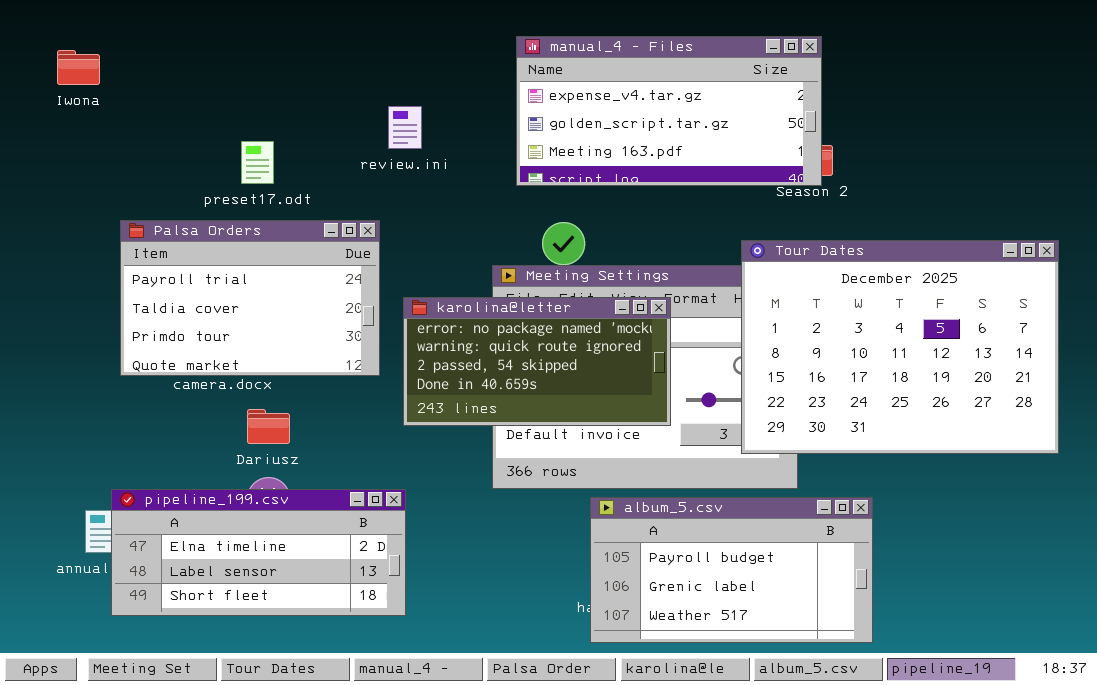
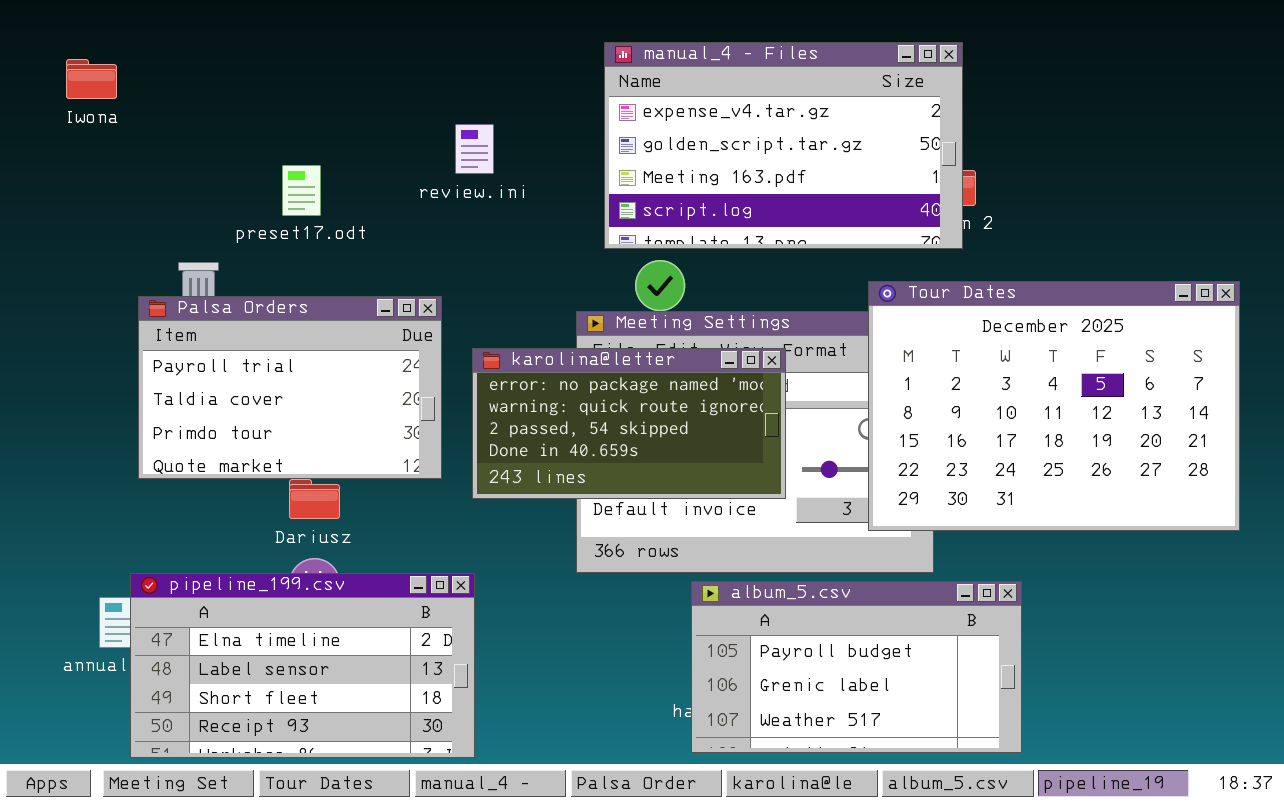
manual_4 - Files: [516,36,822,186] -> [604,42,963,249], resized
Palsa Orders: [120,220,380,376] -> [138,296,442,479], moved
pipeline_199.csv: [111,489,406,616] -> [130,573,475,758], resized

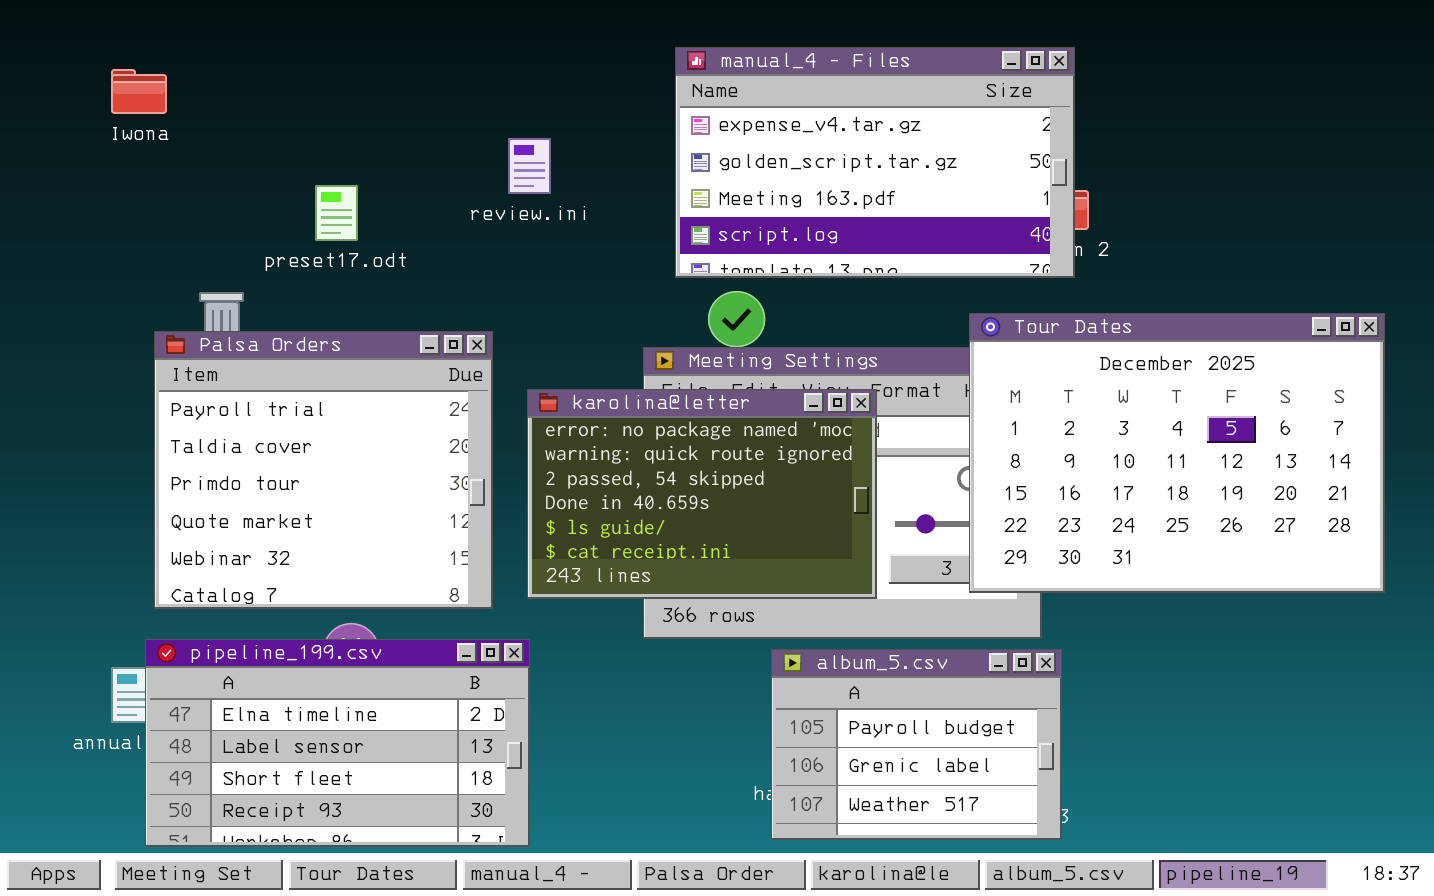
Iwona: [66,59,117,99] -> [111,69,167,114], moved
Palsa Orders: [138,296,442,479] -> [154,331,493,609], resized
karolina@letter: [472,348,786,499] -> [527,389,877,599], resized
album_5.csv: [691,581,1022,753] -> [771,649,1062,840], resized

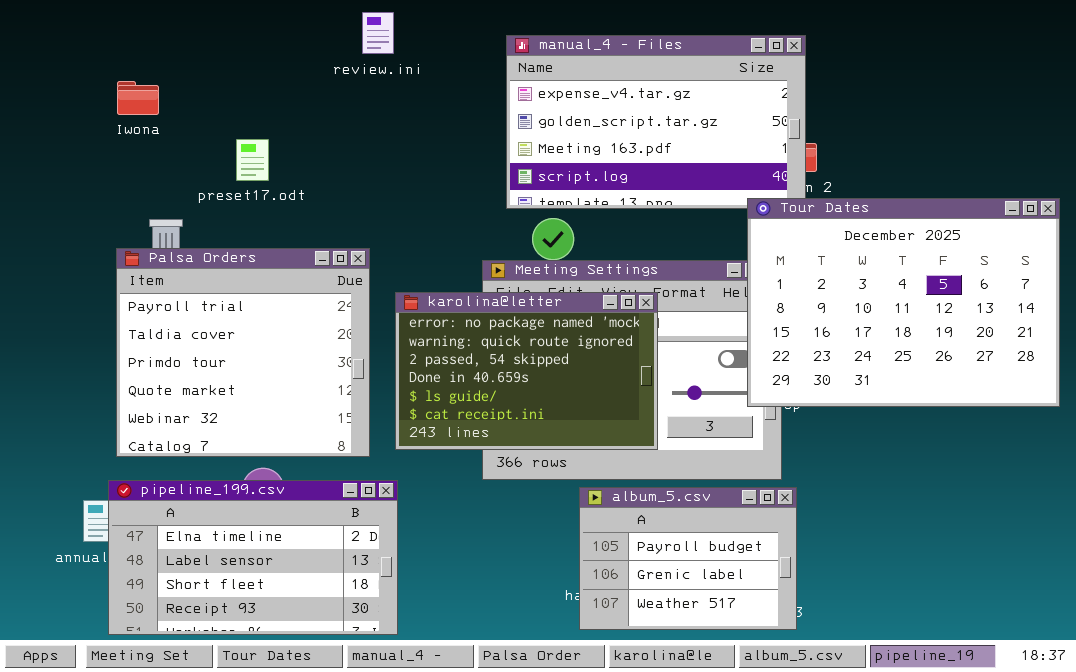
Iwona: [111,69,167,114] -> [117,81,159,115], moved
review.ini: [508,138,551,194] -> [362,12,394,54], moved
Tour Dates: [969,313,1385,593] -> [747,198,1060,407], moved

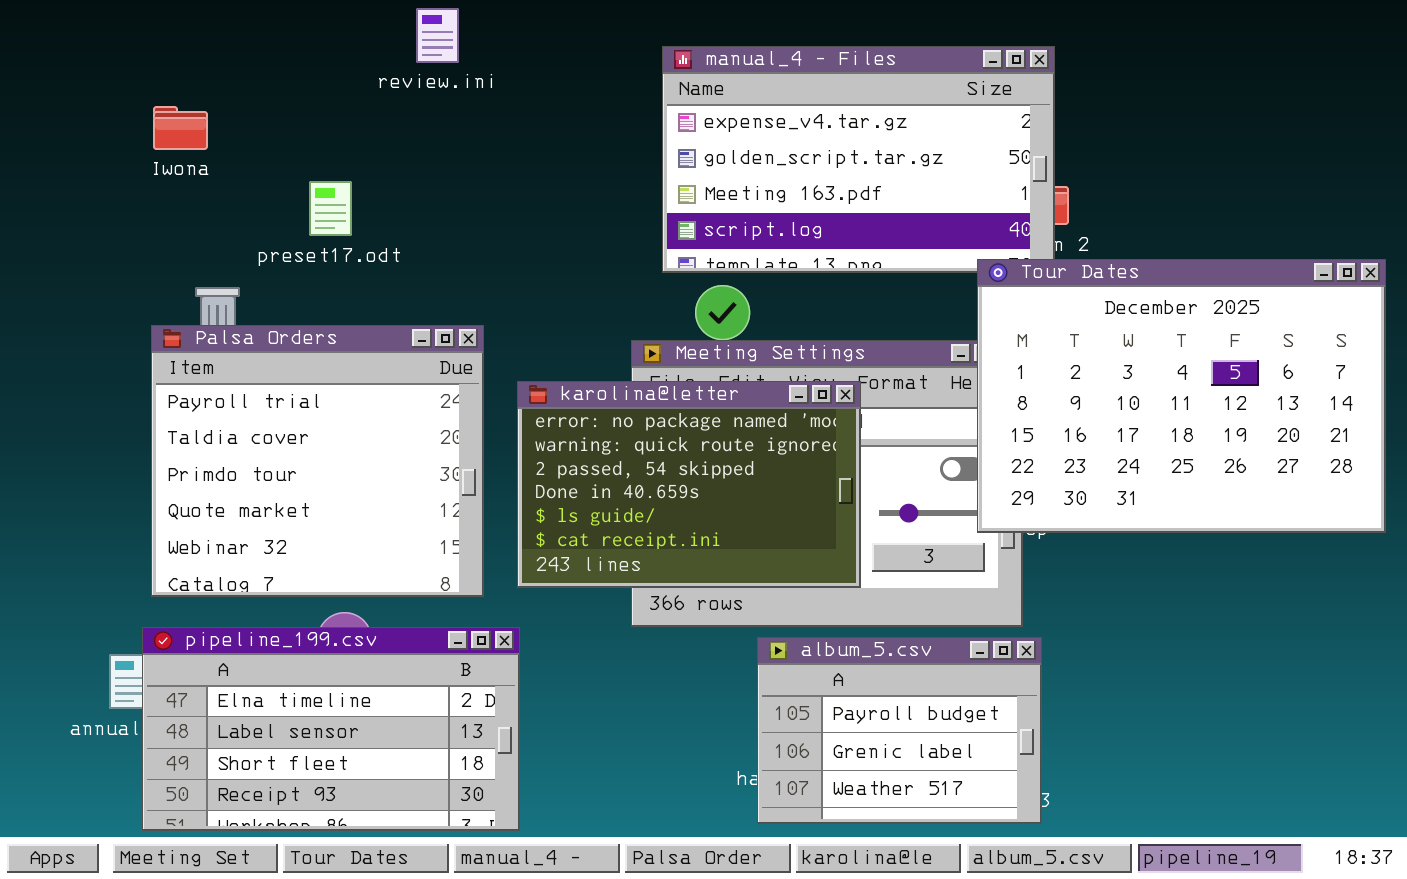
review.ini: [362,12,394,54] -> [416,8,459,63], moved

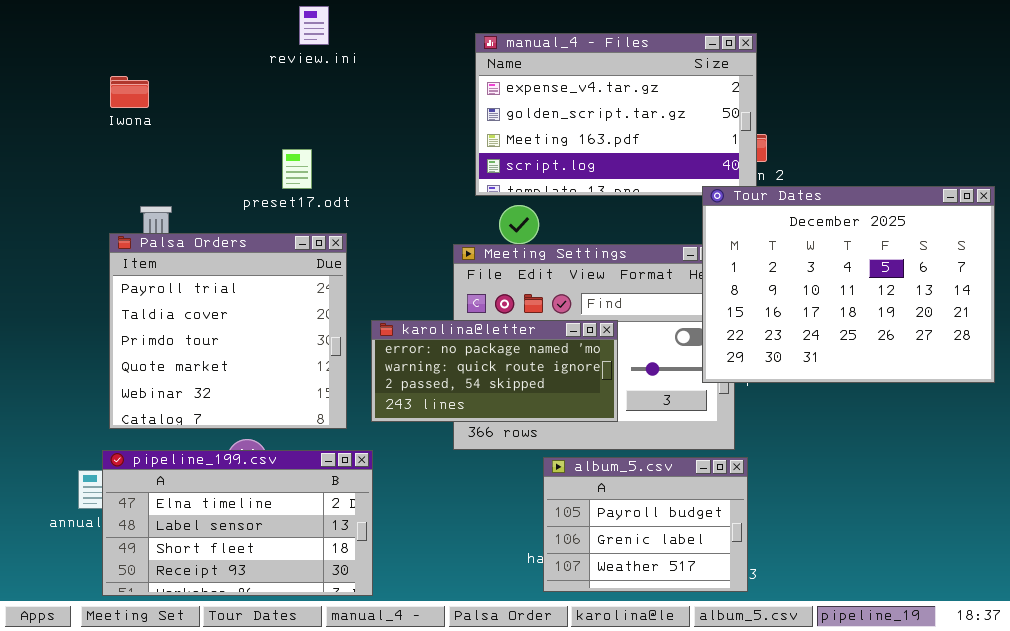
preset17.odt: [309,181,352,236] -> [282,149,312,189], moved
karolina@letter: [517,381,861,588] -> [371,320,618,422], resized

